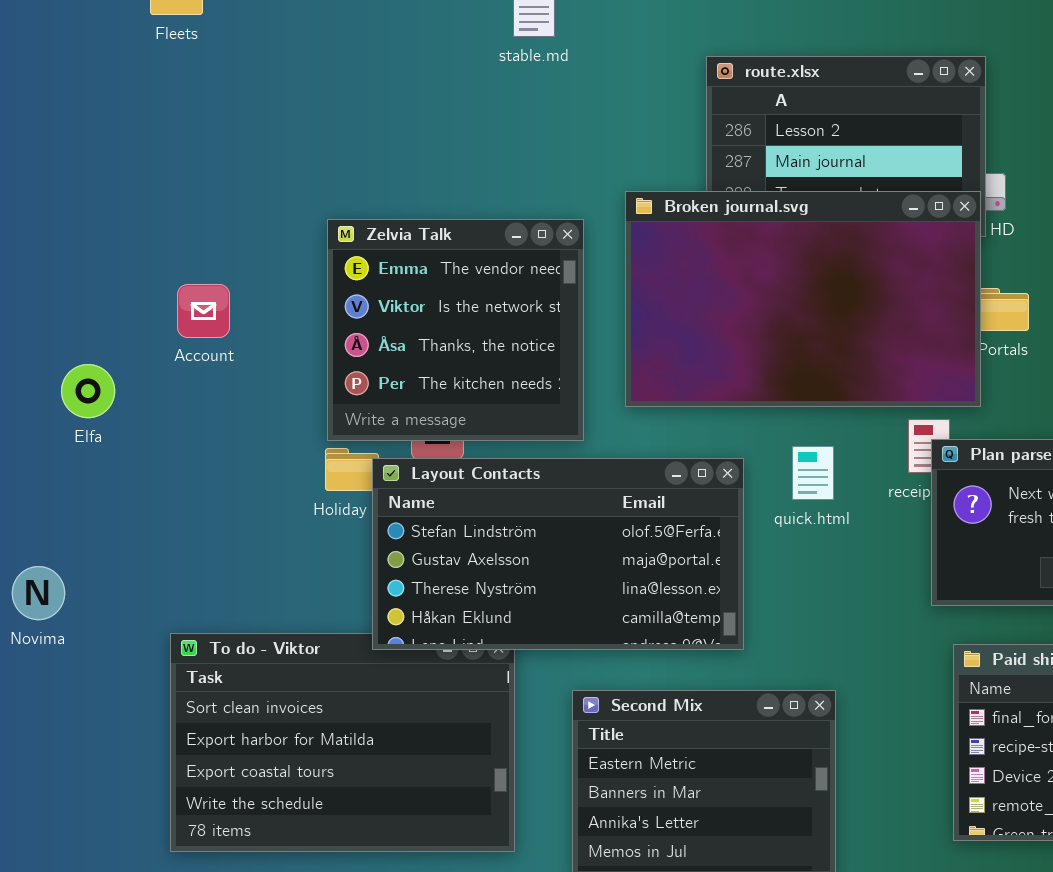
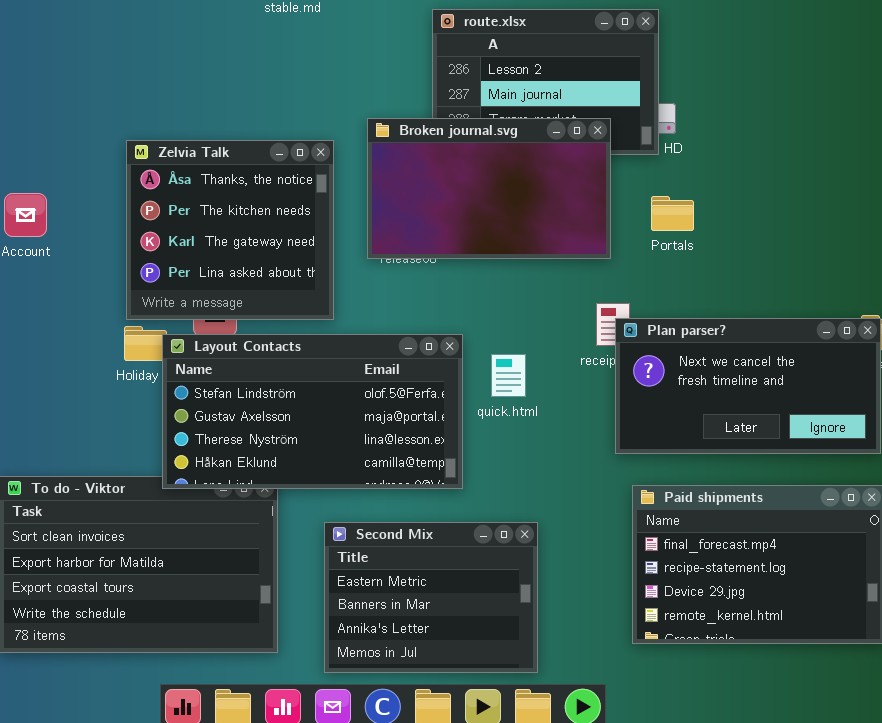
Broken journal.svg: [625,191,981,407] -> [367,118,611,259], resized
Zelvia Talk: [327,219,584,441] -> [126,140,334,320], scrolled down 2 rows
quick.html: [792,446,834,500] -> [491,354,526,397], moved

